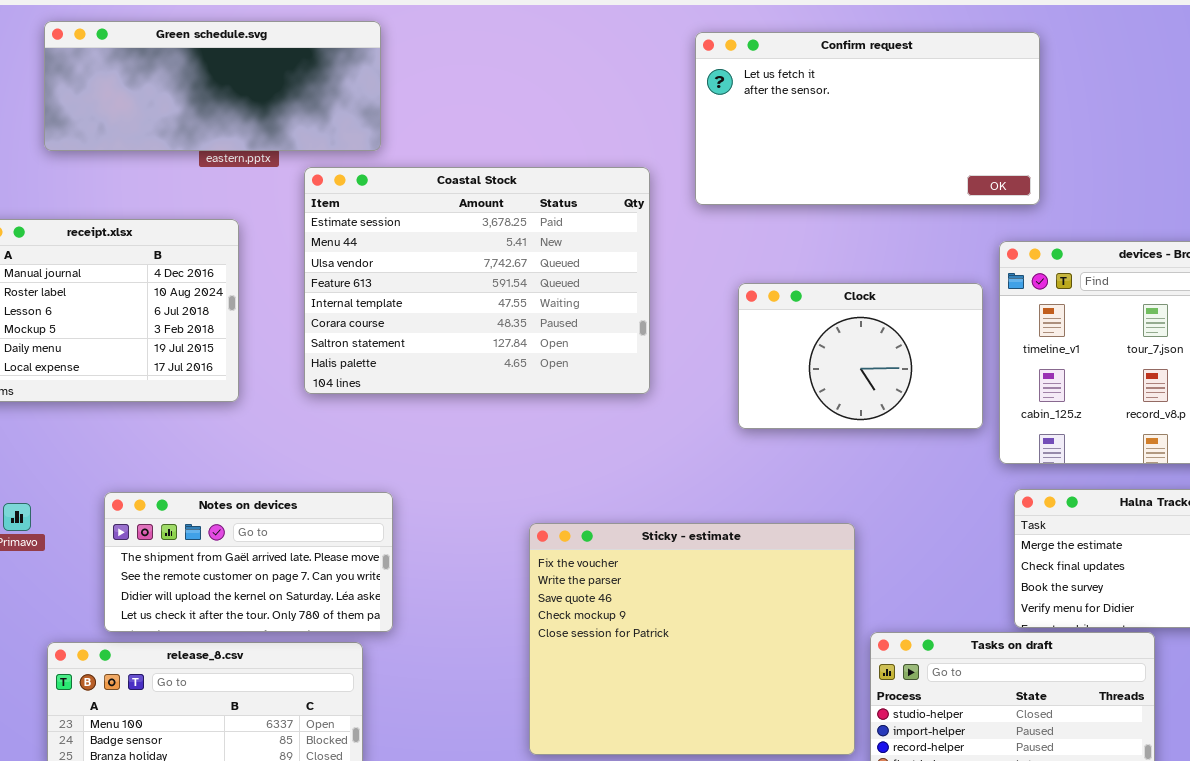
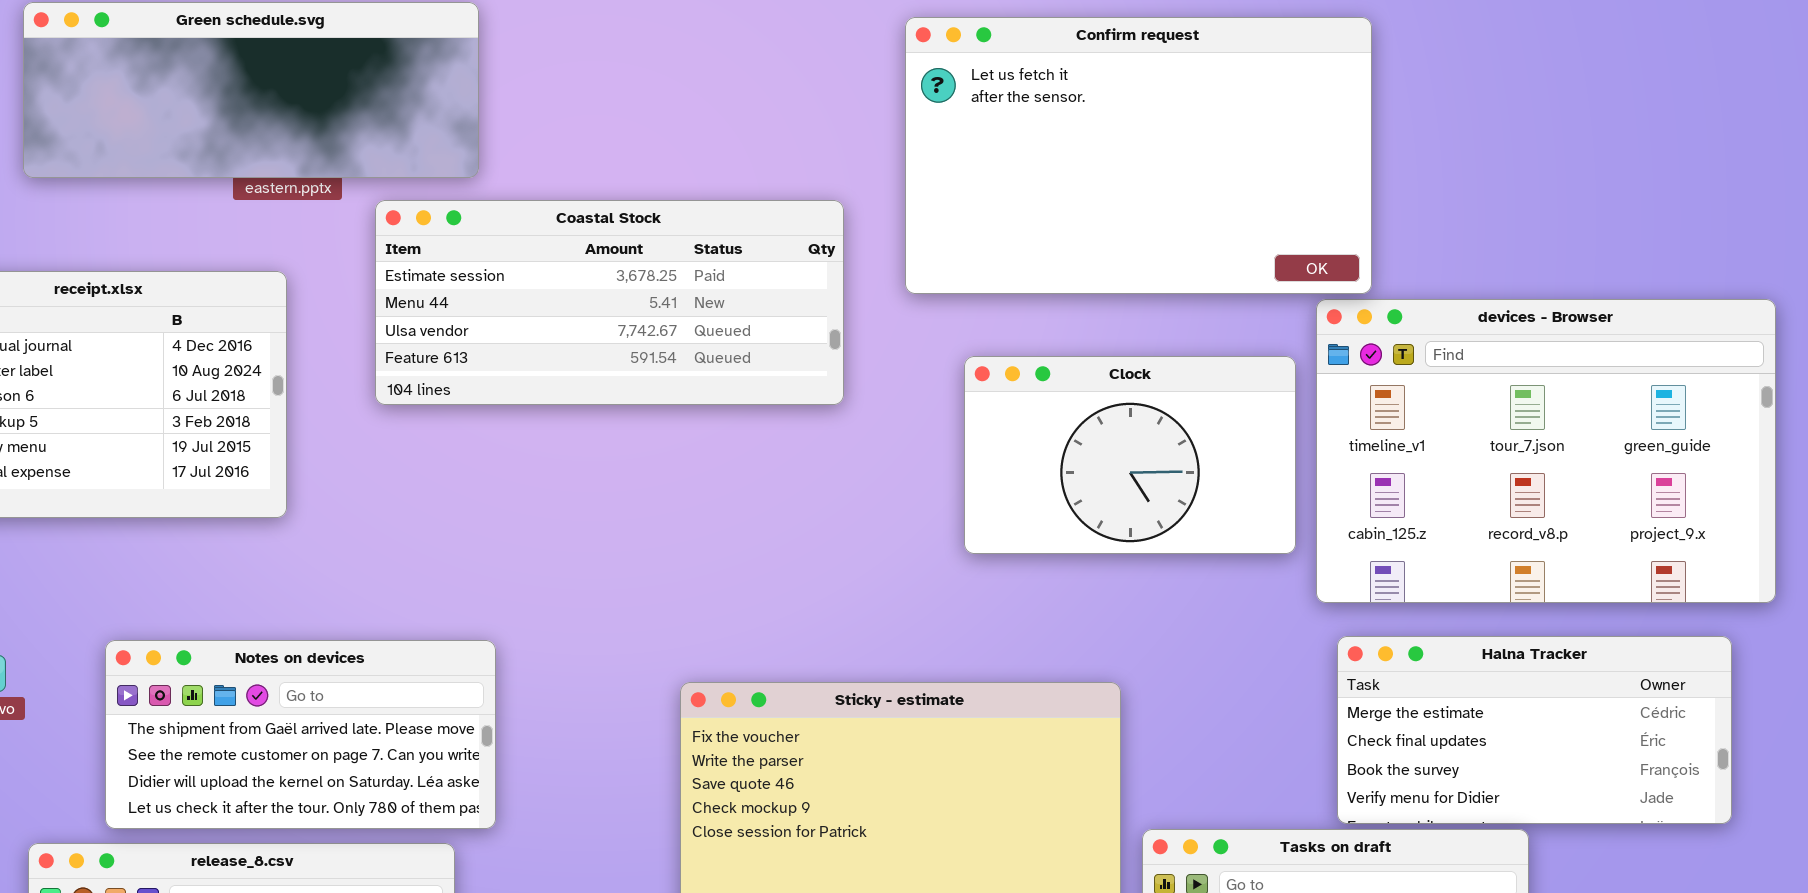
Confirm request: [695,32,1040,205] -> [905,17,1372,294], resized
Coastal Stock: [304,167,650,394] -> [375,200,844,405], resized

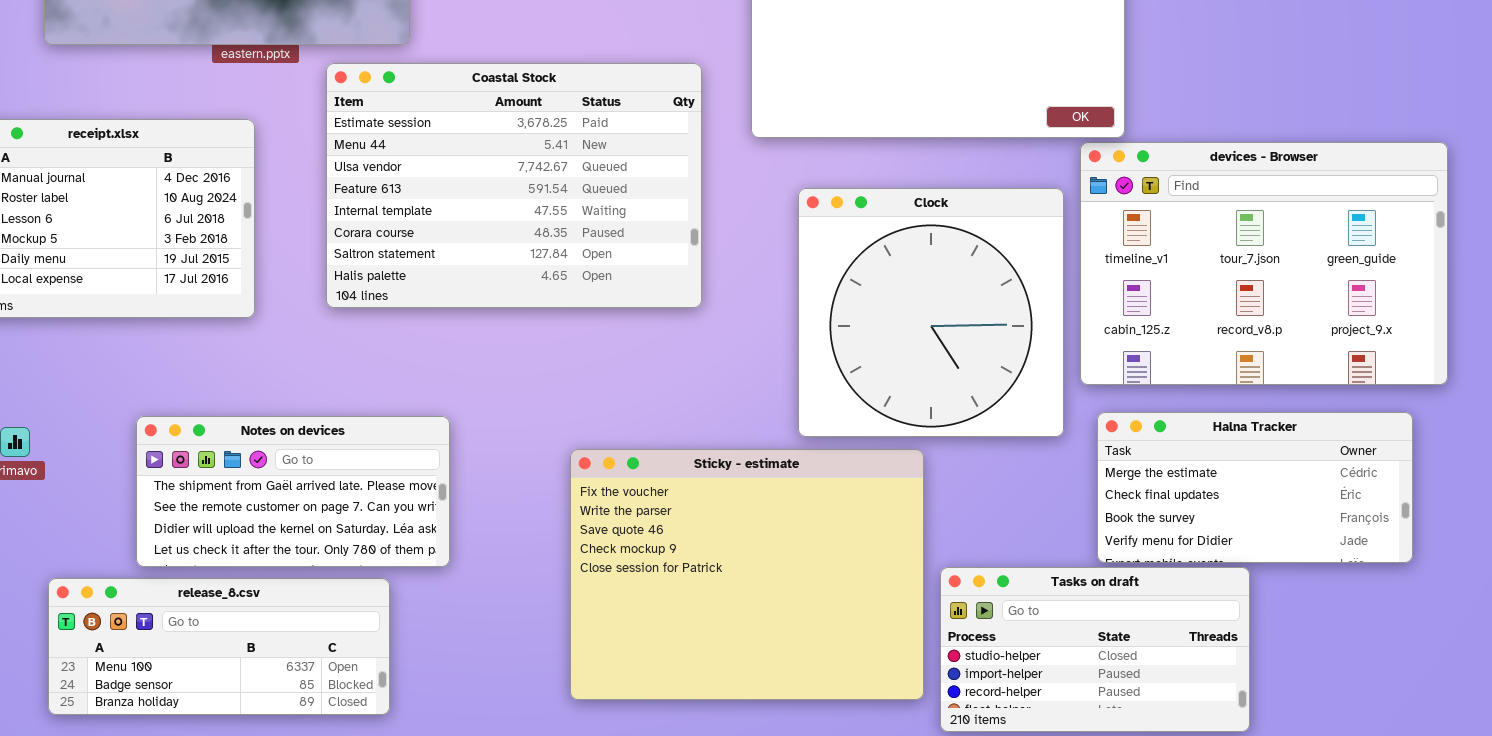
Coastal Stock: [375,200,844,405] -> [326,63,702,308], resized
Clock: [964,356,1296,554] -> [798,188,1064,437], resized
Notes on devices: [105,640,496,829] -> [136,416,450,567], moved

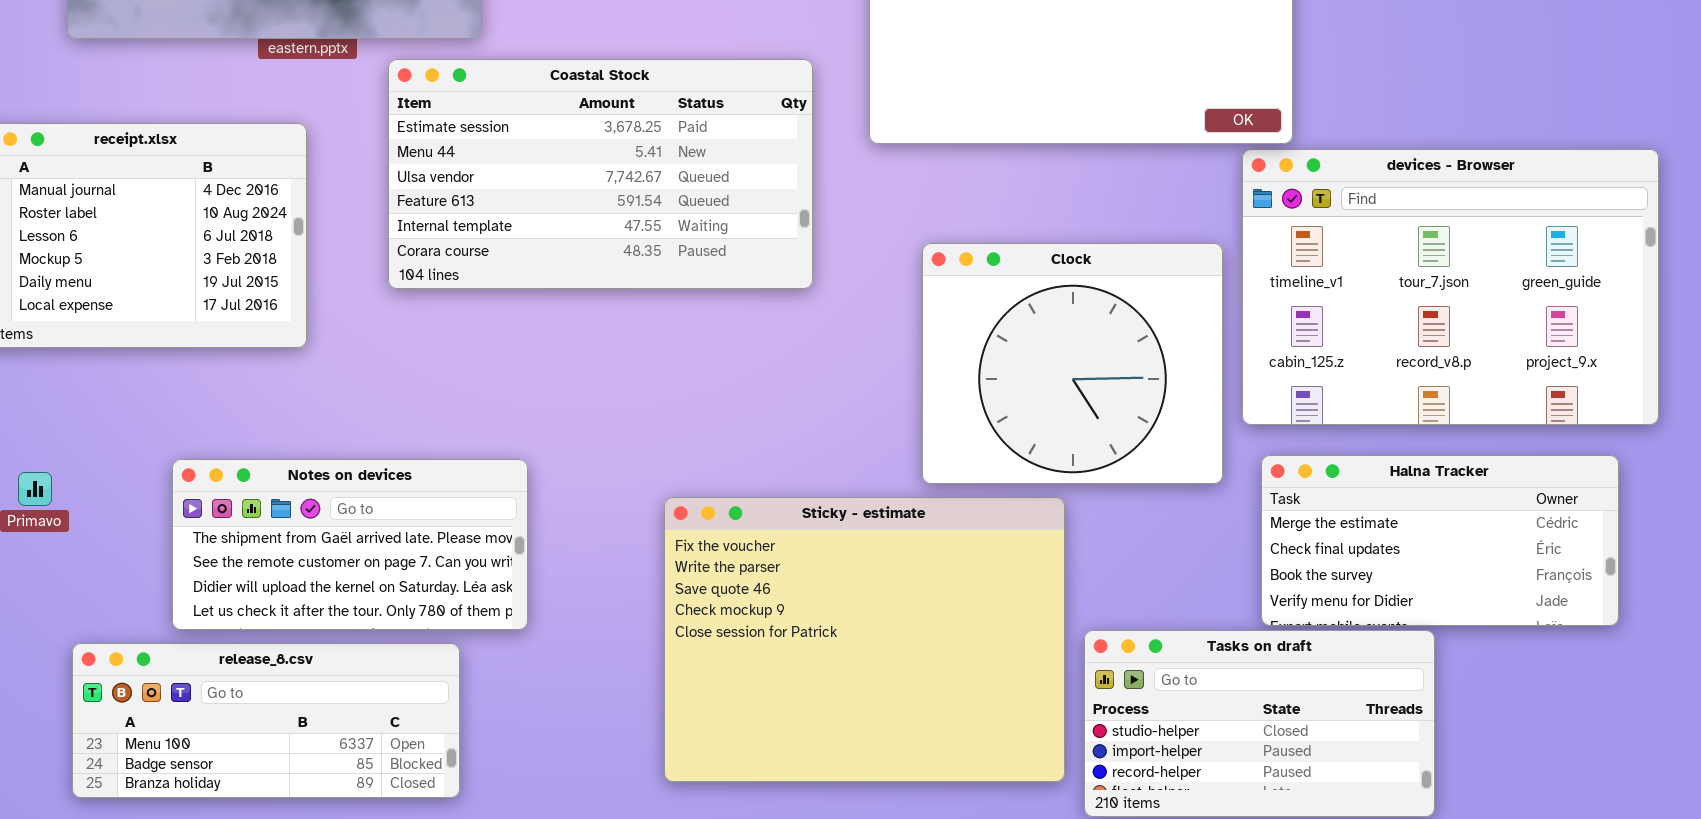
Coastal Stock: [326,63,702,308] -> [388,59,813,289], resized
Clock: [798,188,1064,437] -> [922,243,1223,484], resized

